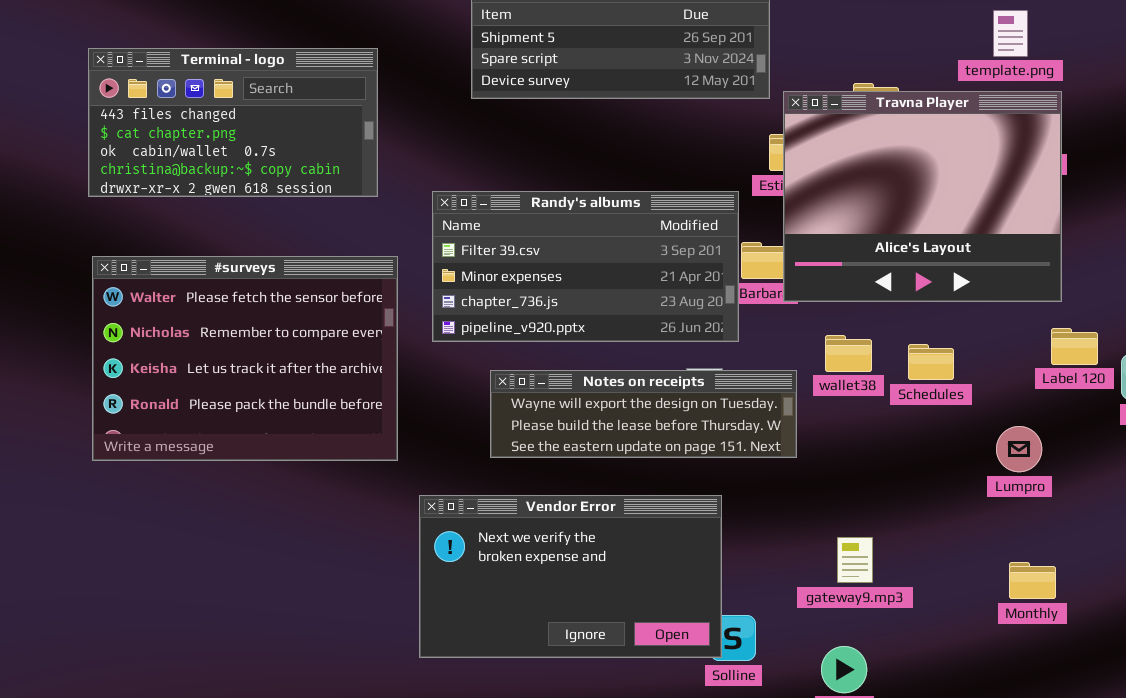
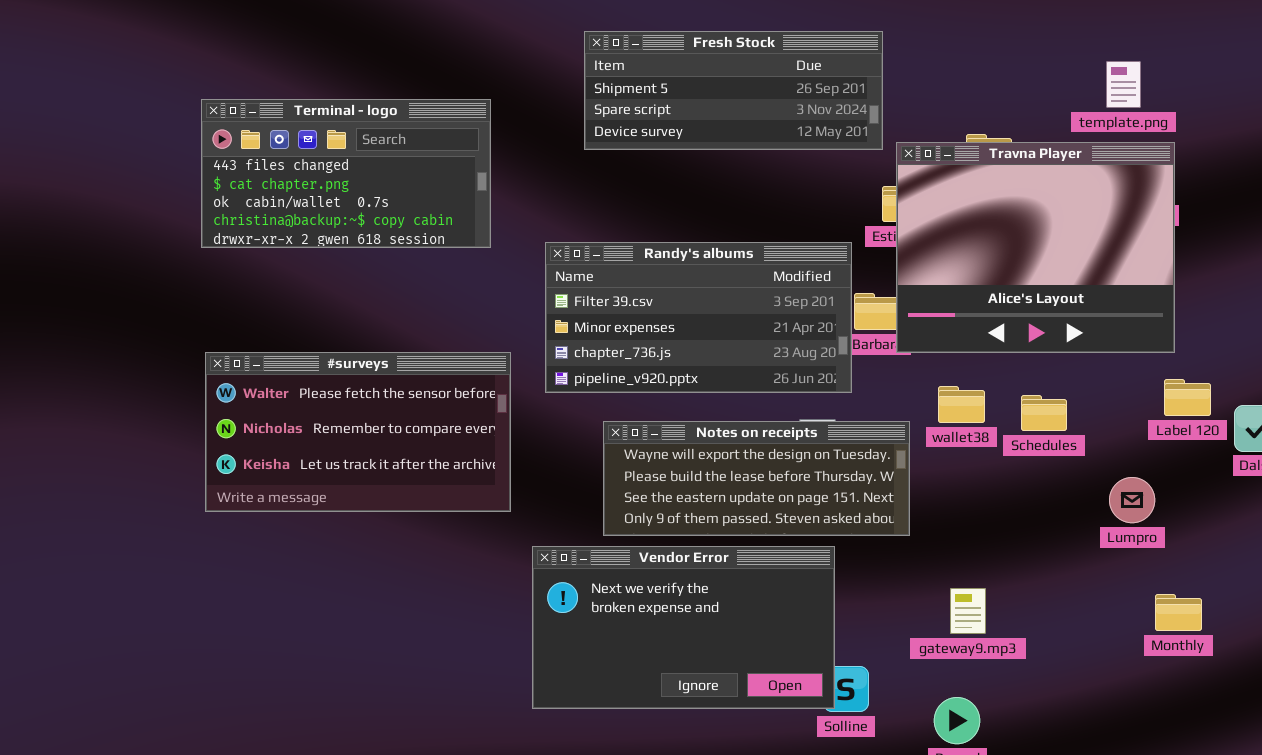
#surveys: [92,256,398,461] -> [205,352,511,512], resized
Notes on receipts: [490,370,797,458] -> [603,421,910,536], resized
Monthly: [1009,562,1056,599] -> [1155,594,1202,631], moved

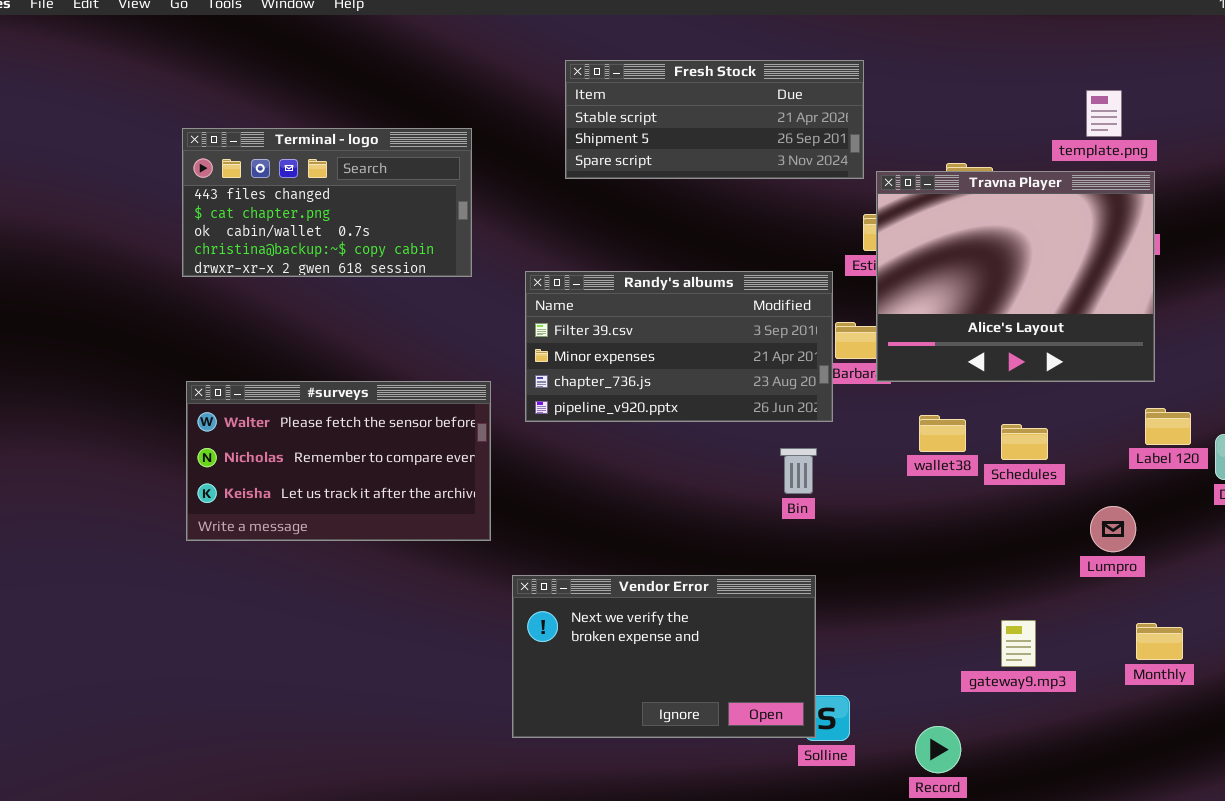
Fresh Stock: [584,31,883,150] -> [565,60,864,179], scrolled up 1 row
Notes on receipts: [603,421,910,536] -> none, closed
gateway9.mp3: [950,588,986,634] -> [1001,620,1036,667], moved

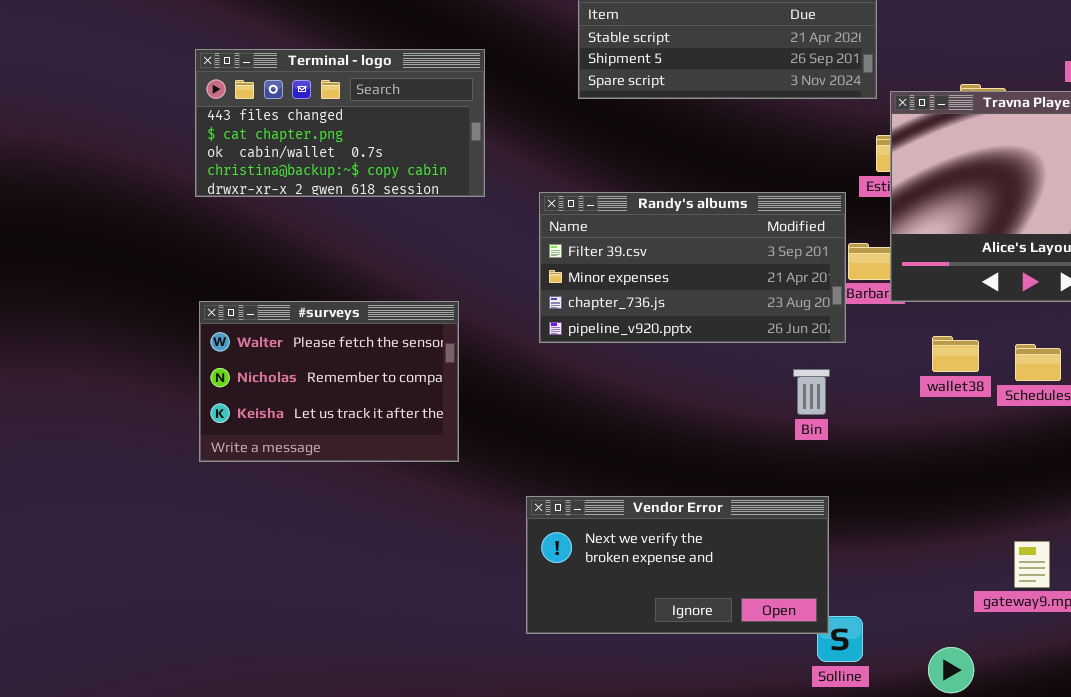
#surveys: [186,381,491,541] -> [199,301,459,462], resized
Vendor Error: [512,575,816,738] -> [526,496,829,634], resized

